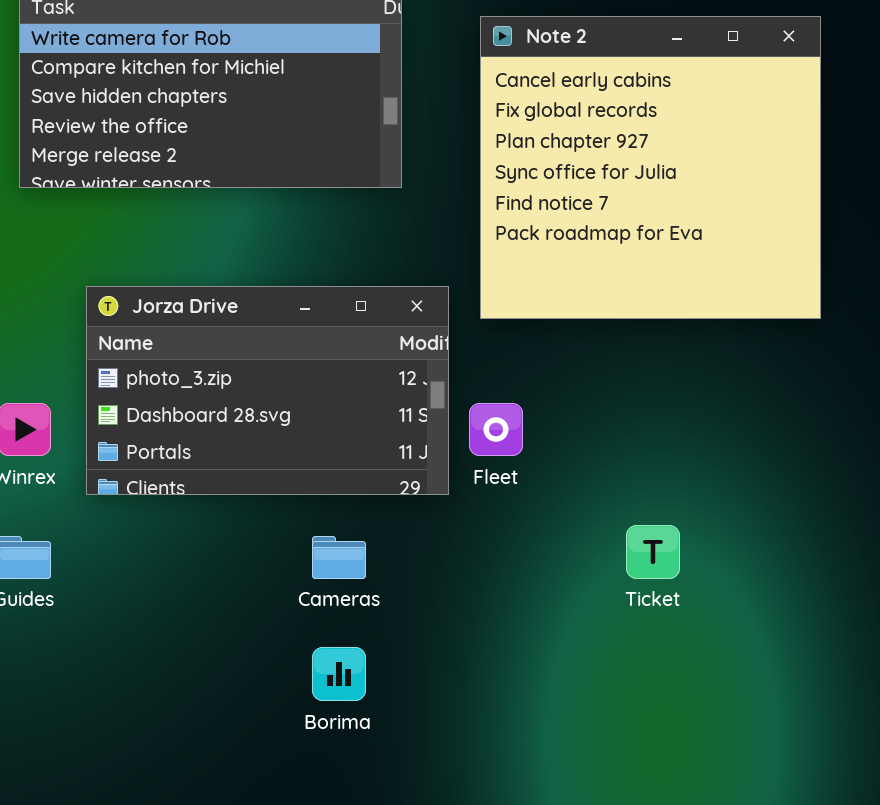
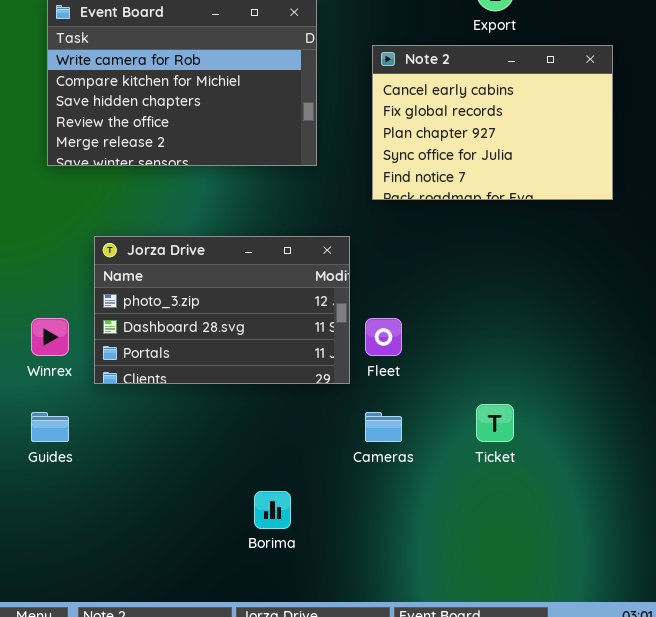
Note 2: [480,16,821,319] -> [372,45,613,200], resized
Cameras: [312,536,366,579] -> [365,412,402,442], moved

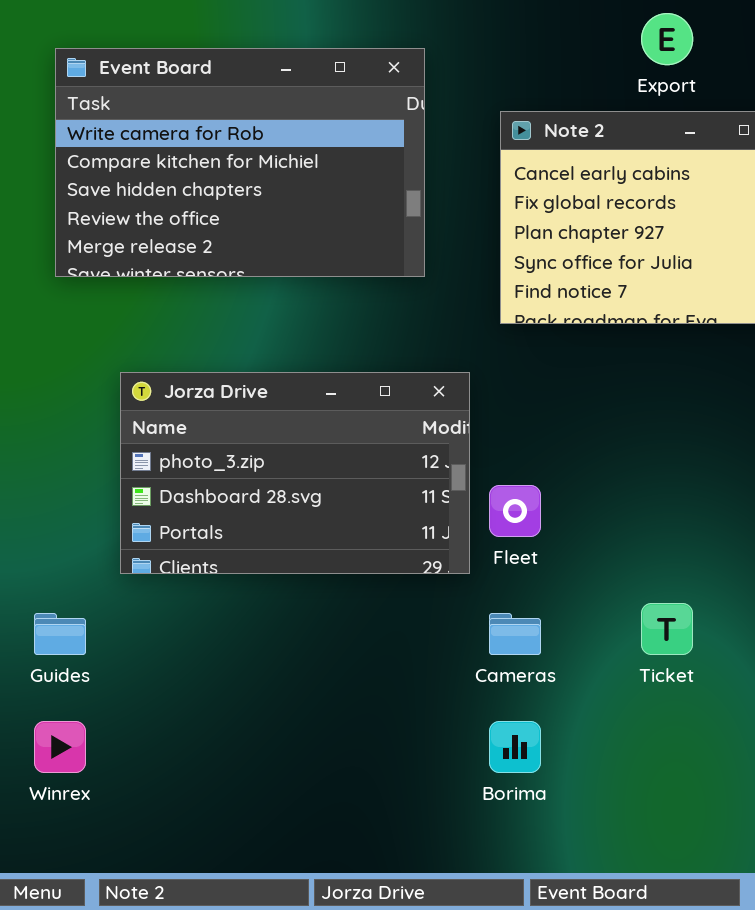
Winrex: [31,318,69,356] -> [34,721,86,773], moved
Borima: [254,491,291,529] -> [489,721,541,773], moved

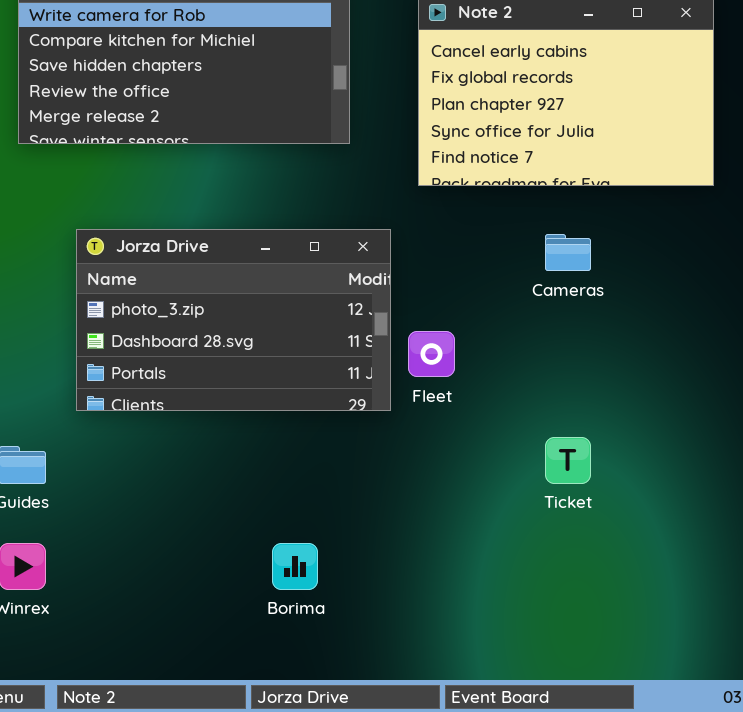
Cameras: [489,613,541,655] -> [545,234,591,271], moved
Borima: [489,721,541,773] -> [272,543,318,590], moved

